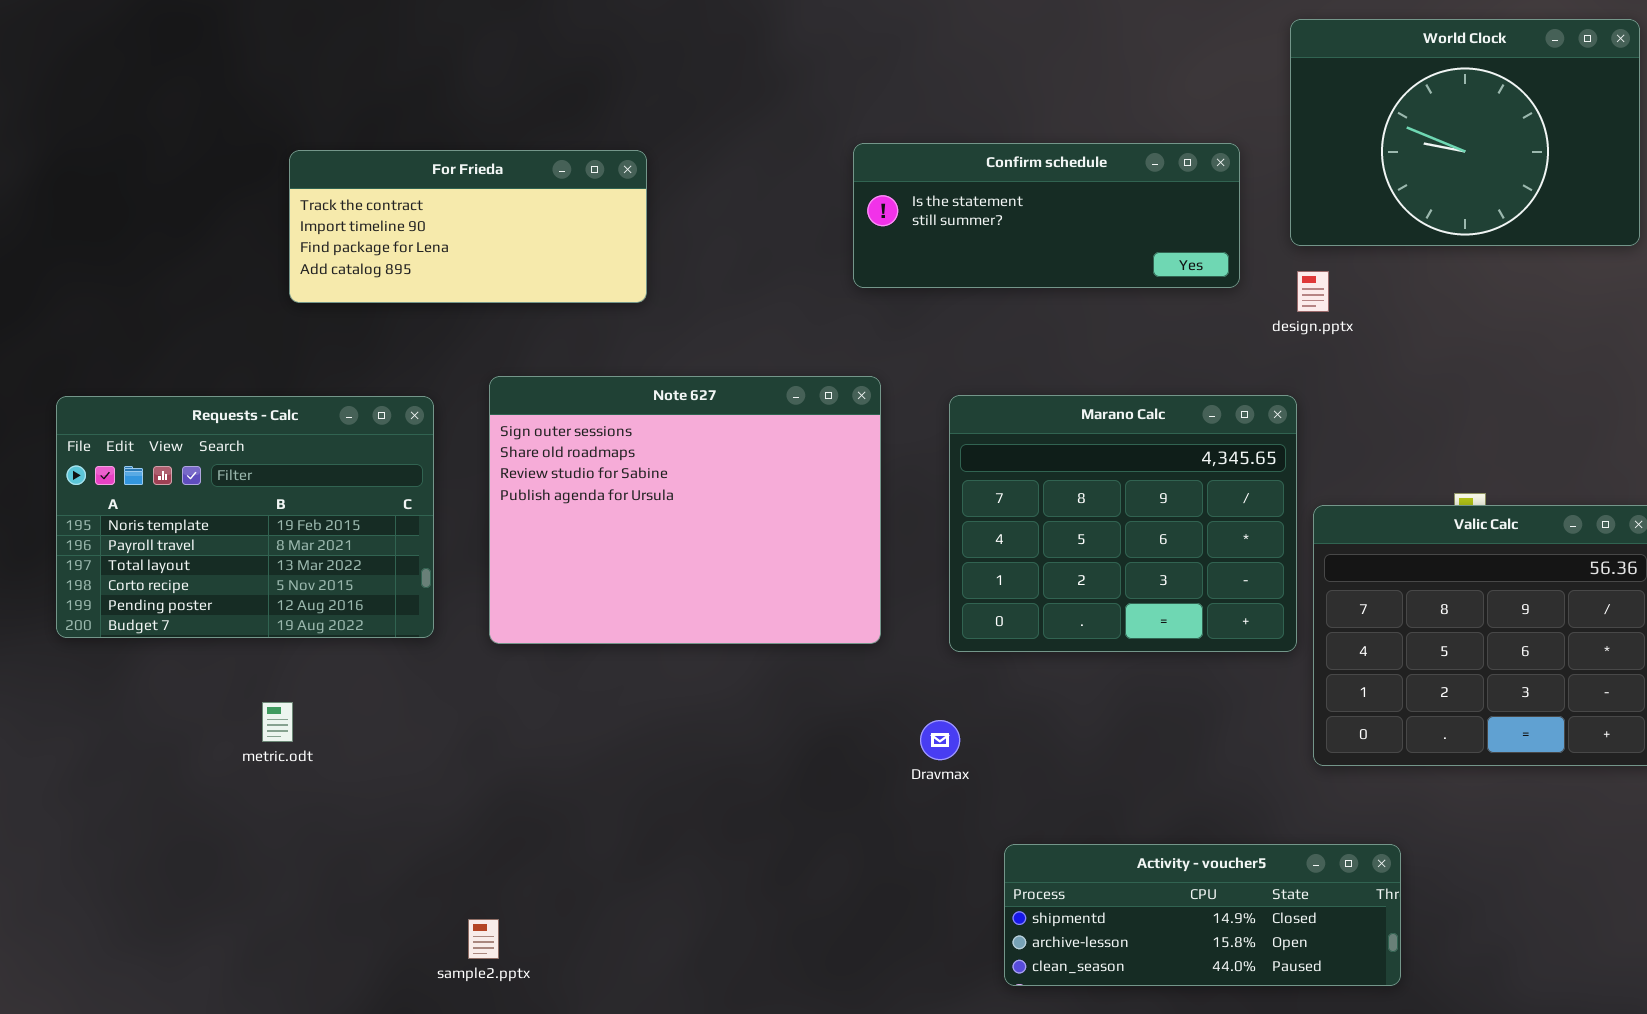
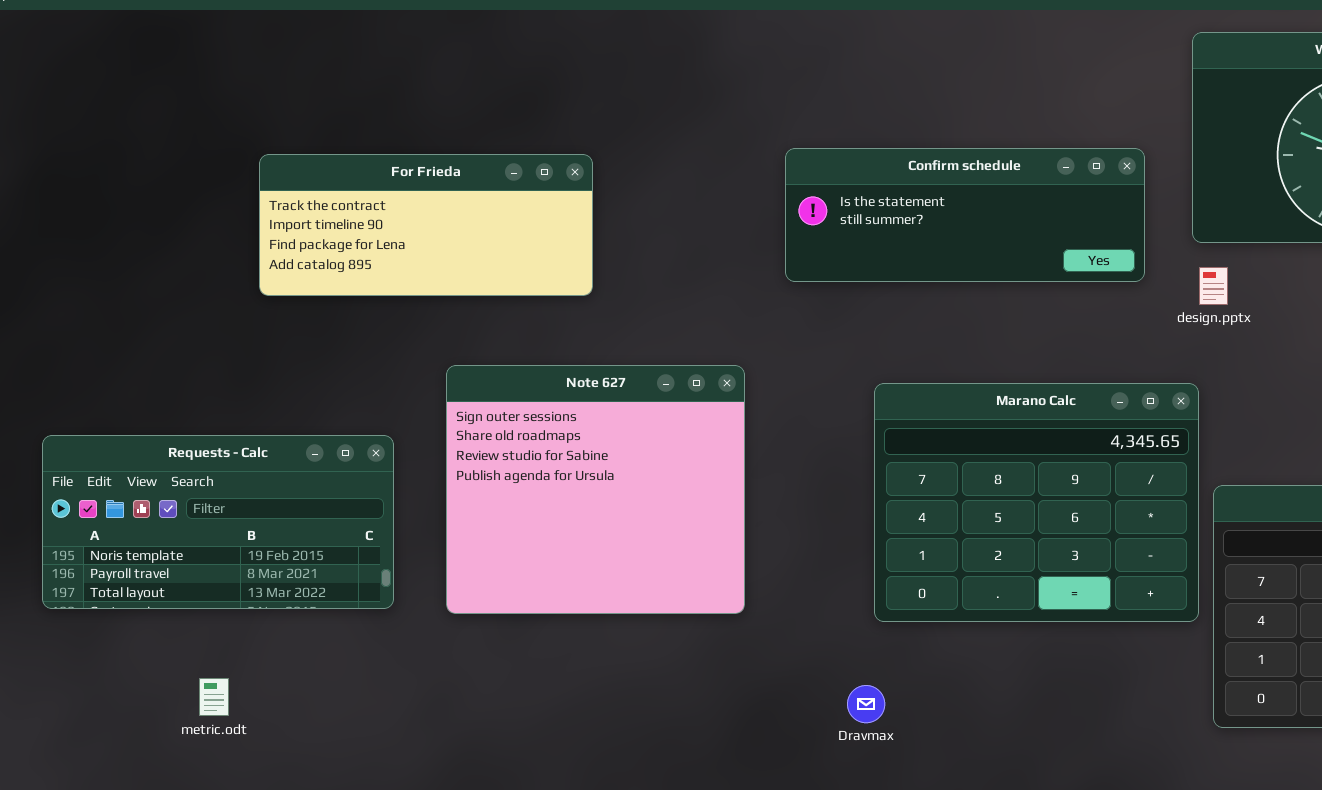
Note 627: [489,376,881,644] -> [446,365,745,614], resized
Requests - Calc: [56,396,434,638] -> [42,435,394,609], resized
metric.odt: [262,702,293,742] -> [199,678,229,716], moved

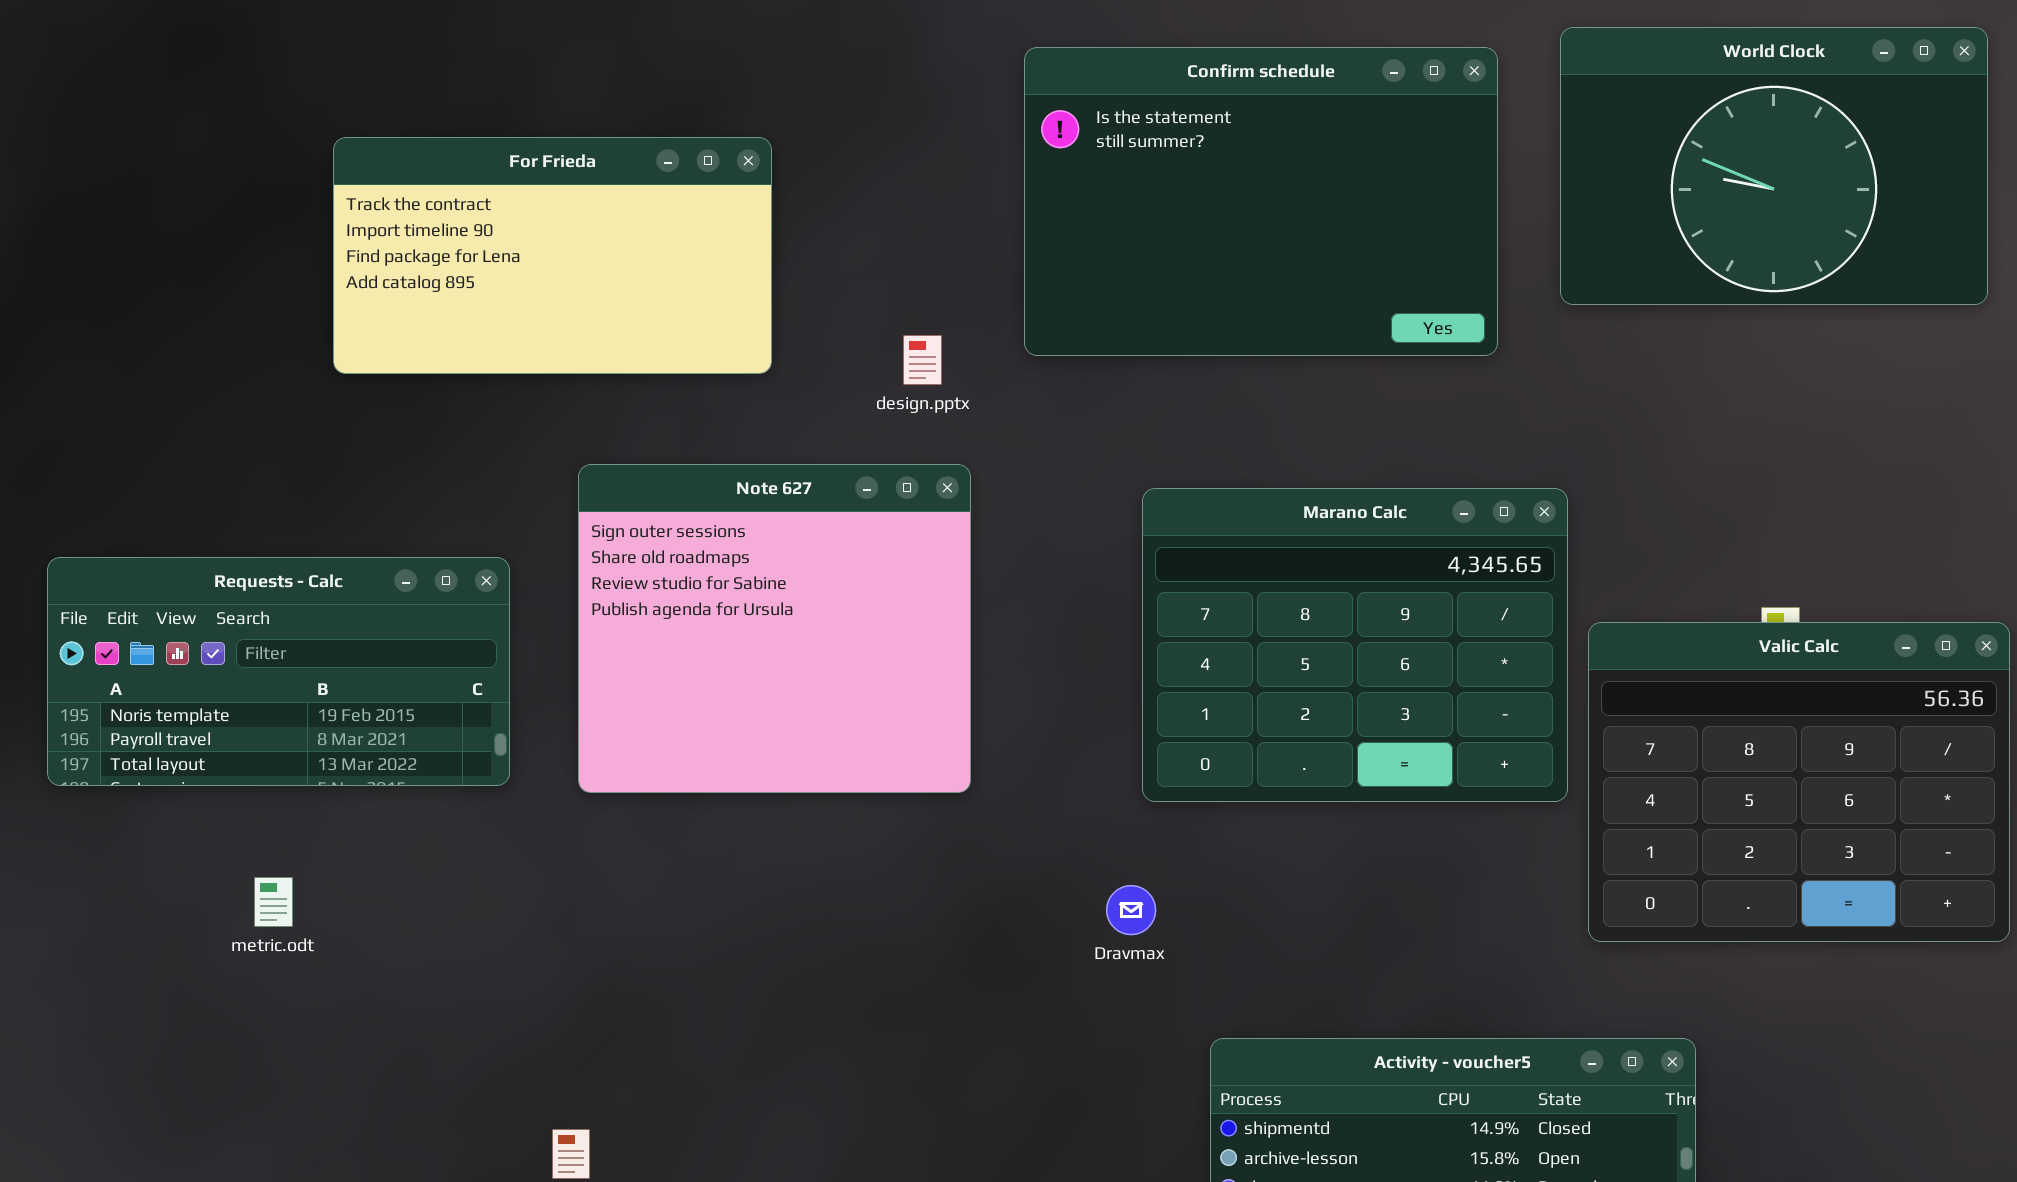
Confirm schedule: [785,148,1145,282] -> [1024,47,1498,356], resized
For Frieda: [259,154,593,296] -> [333,137,772,374], resized
design.pptx: [1199,267,1228,305] -> [903,335,942,385], moved

